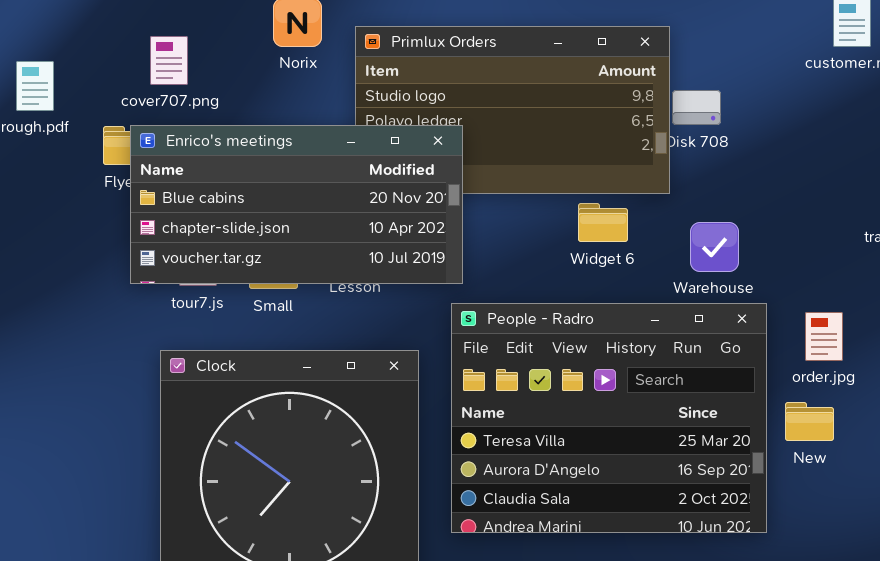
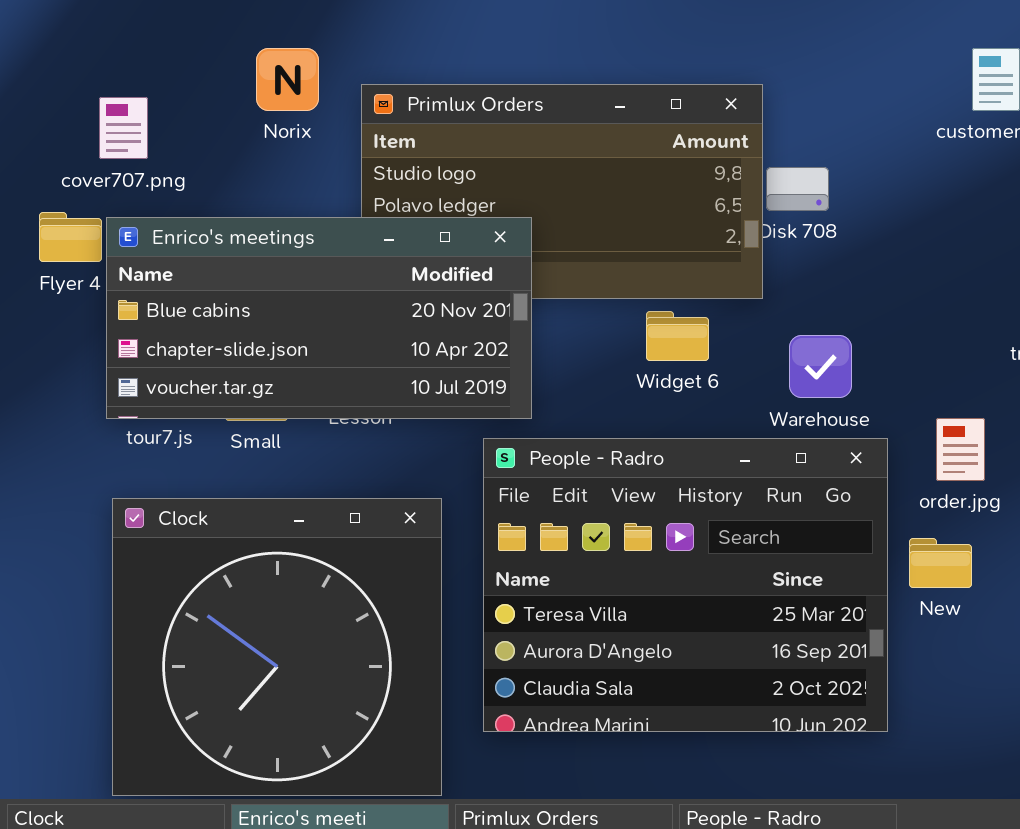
Enrico's meetings: [130,125,463,284] -> [106,217,532,419], moved
order.jpg: [805,312,843,361] -> [936,418,985,481], moved
New: [785,402,834,441] -> [909,538,972,588], moved

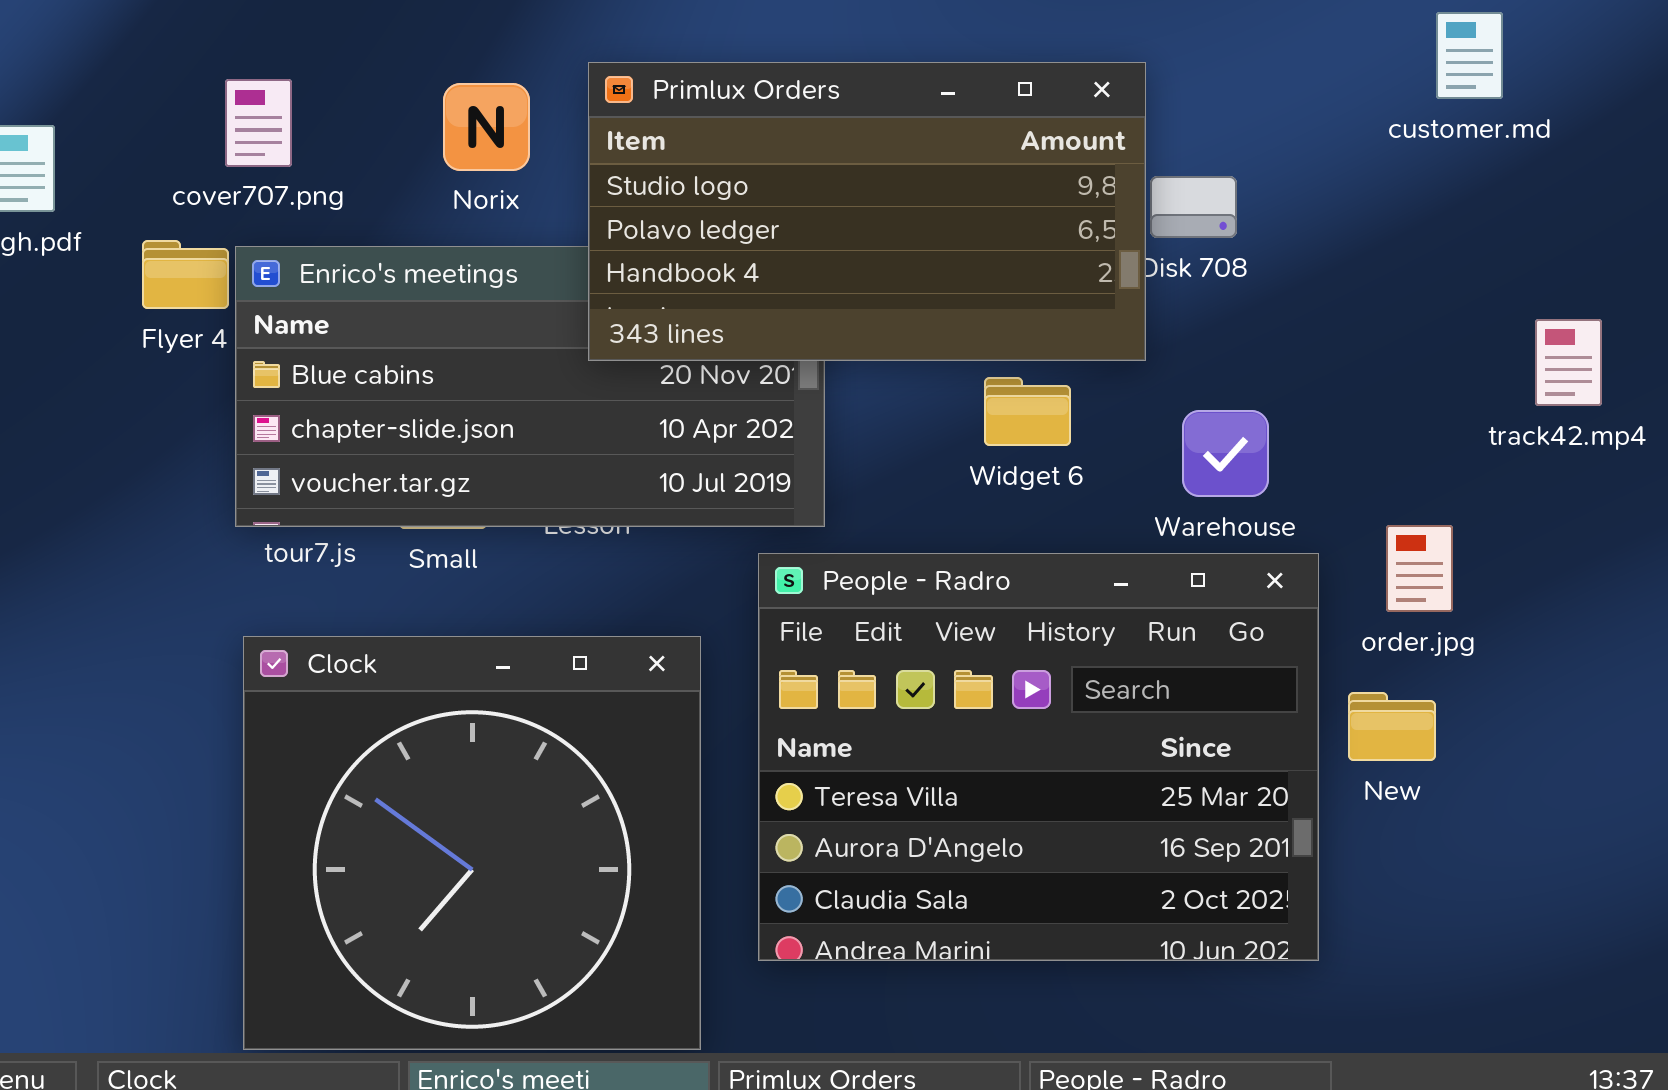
Norix: [256,48,319,111] -> [443,83,530,171], moved
Primlux Orders: [361,84,763,299] -> [588,62,1146,361], raised

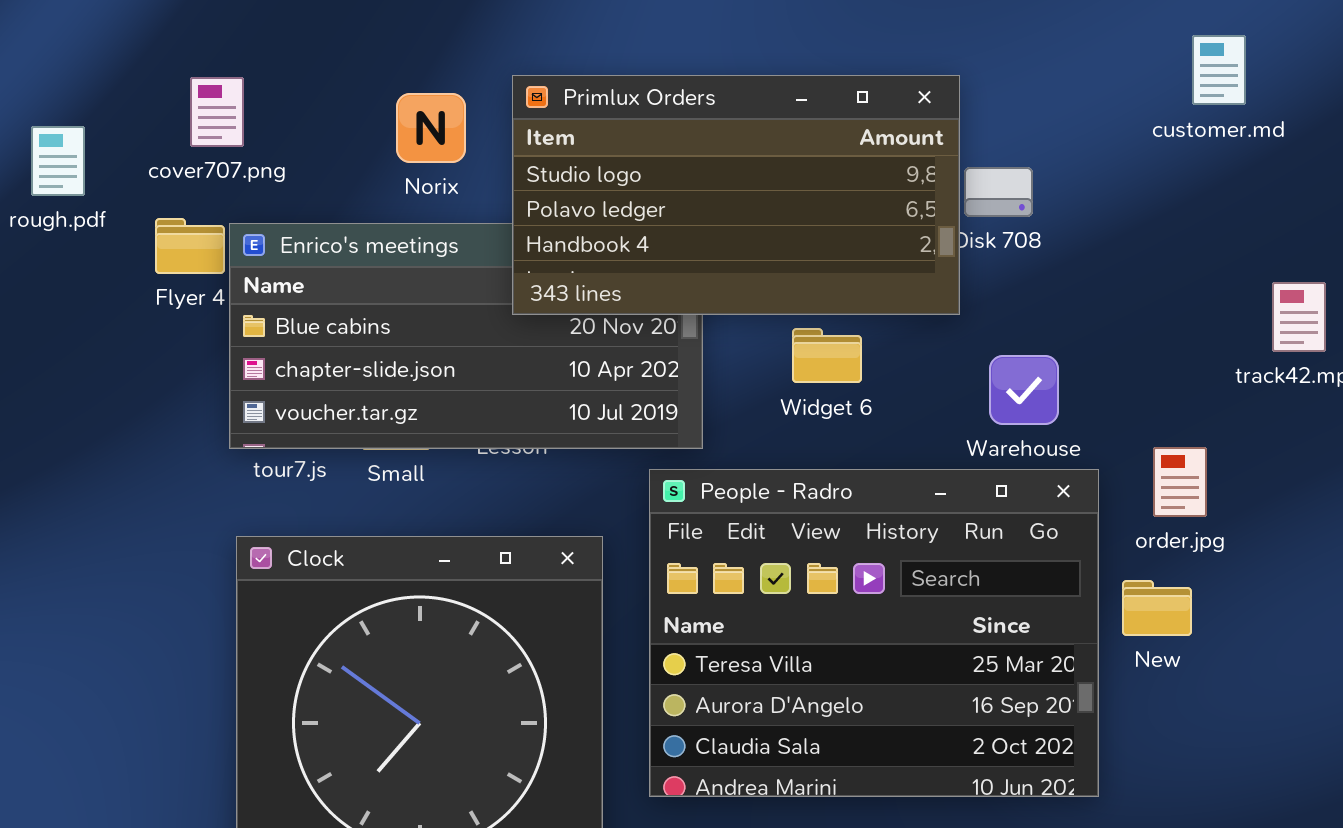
cover707.png: [225,79,292,167] -> [190,77,244,147], moved
Widget 6: [984,377,1071,446] -> [792,328,862,383], moved

